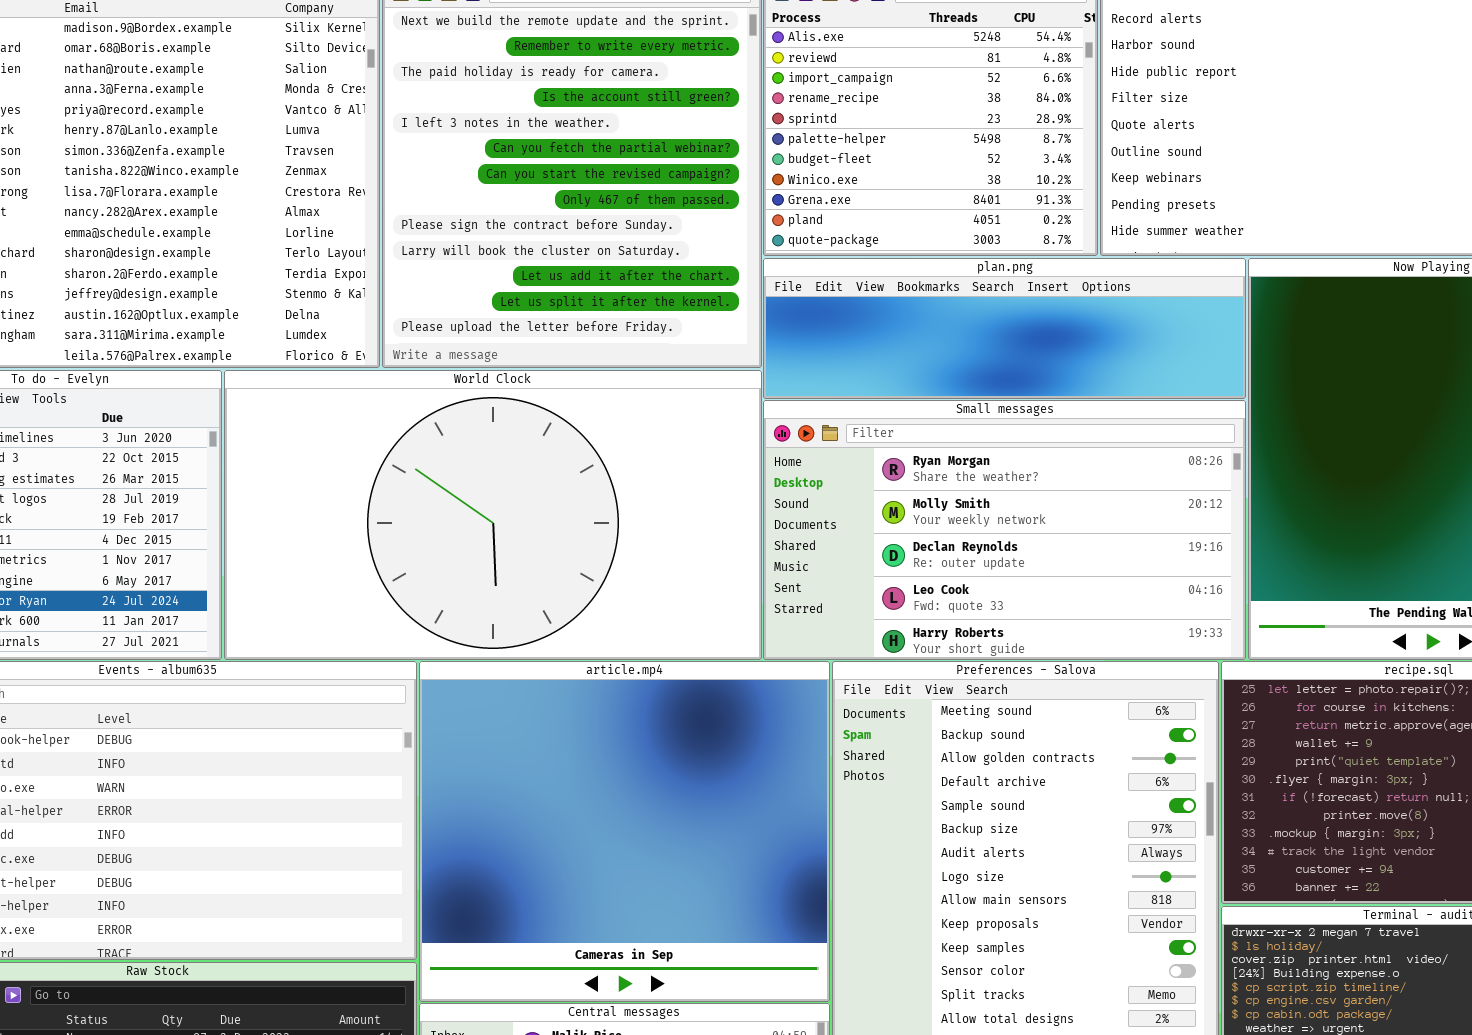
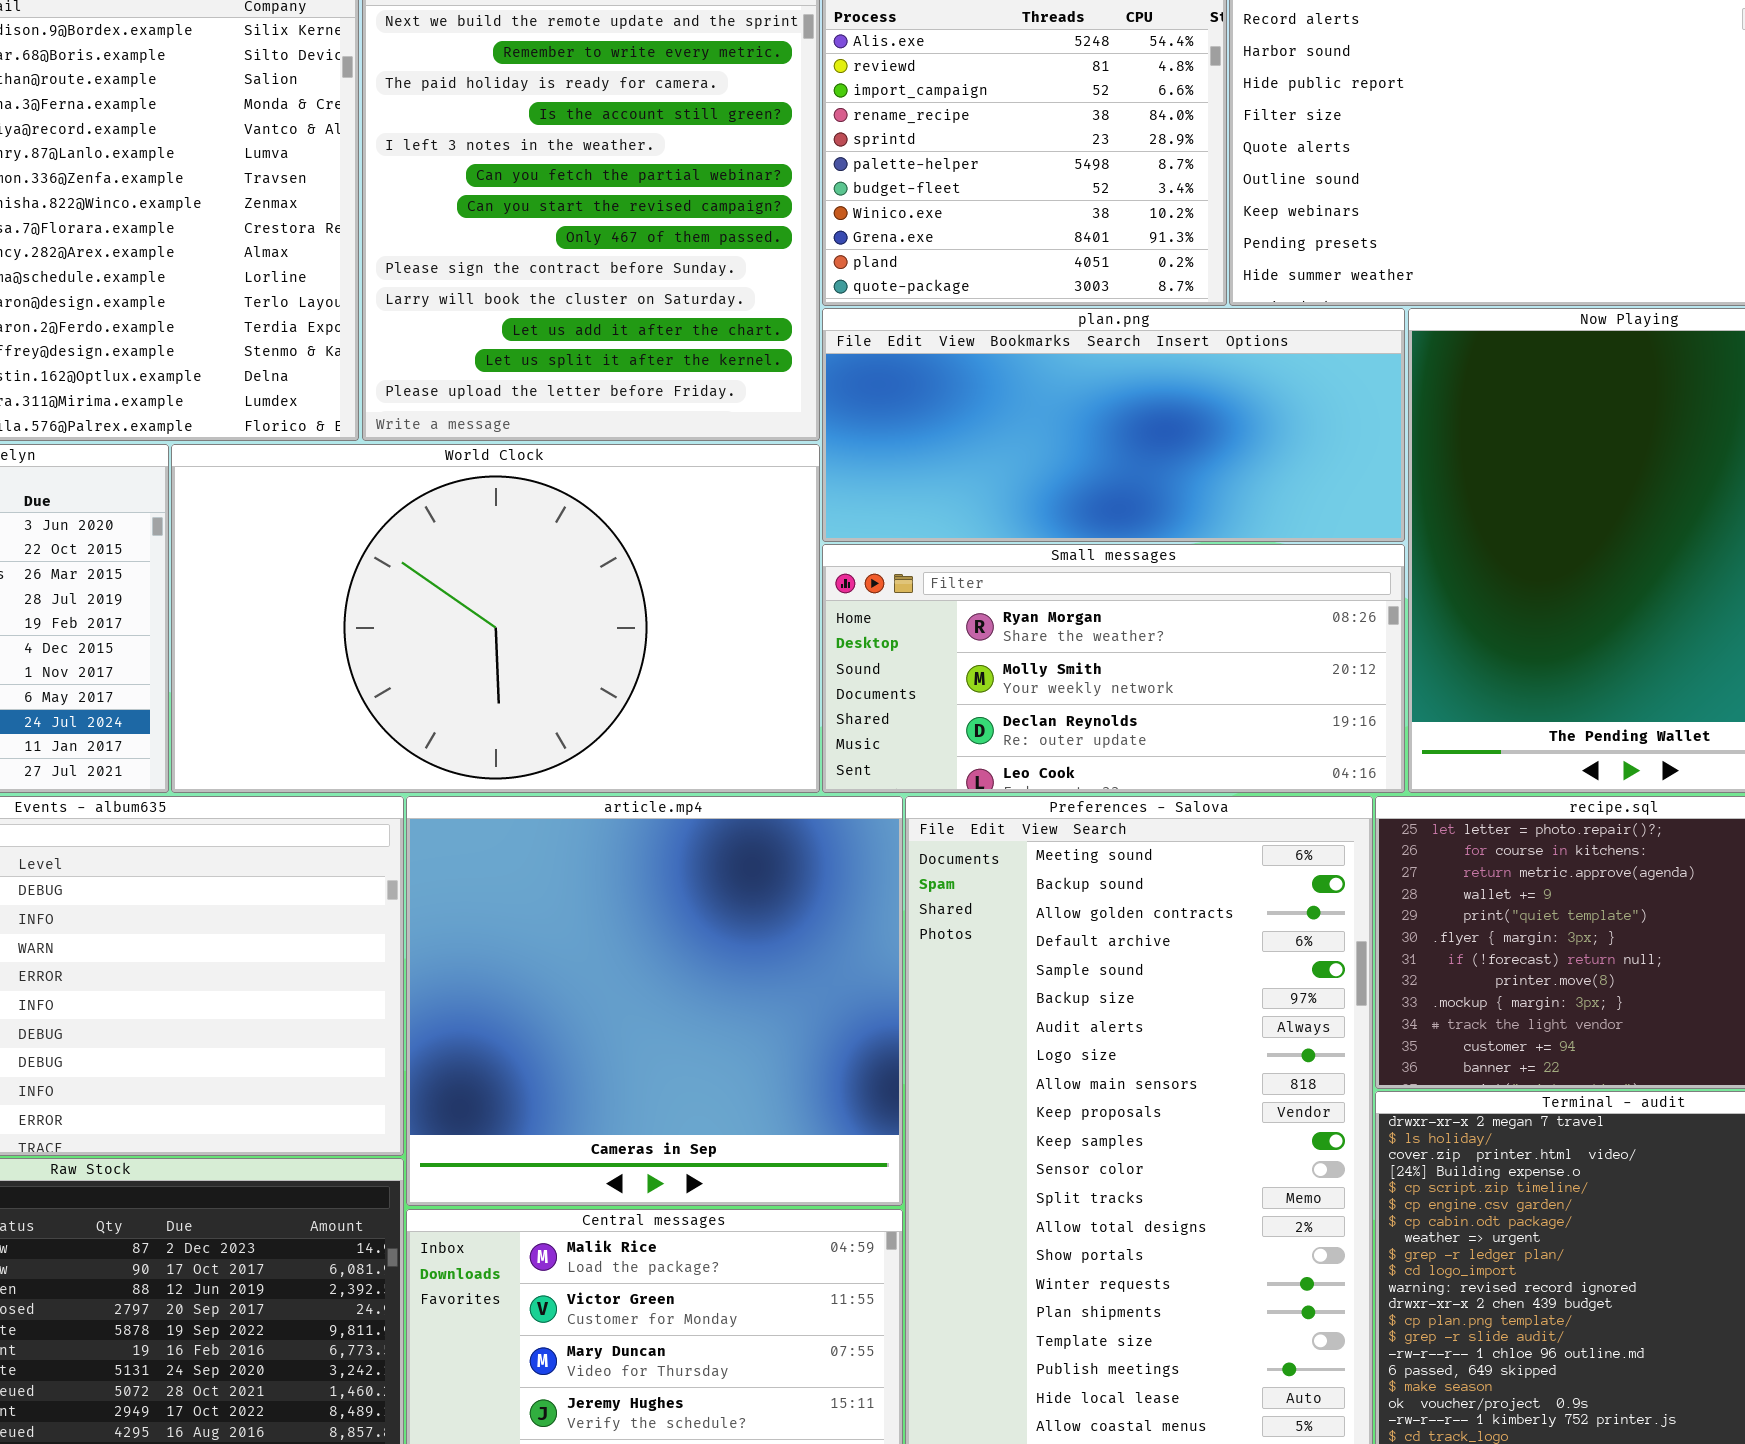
plan.png: [763,258,1246,399] -> [822,308,1405,542], resized
Small messages: [763,400,1246,660] -> [822,544,1405,793], resized

